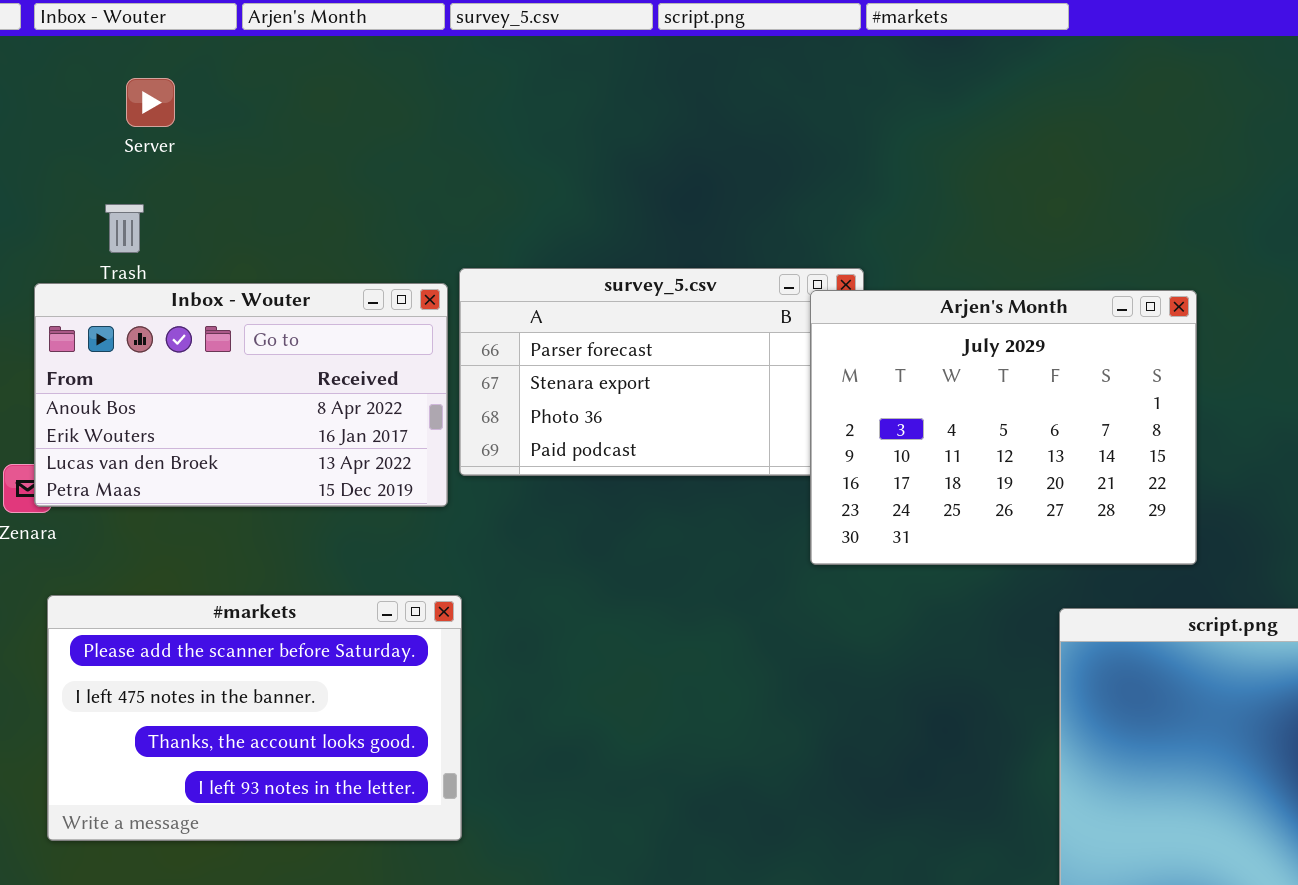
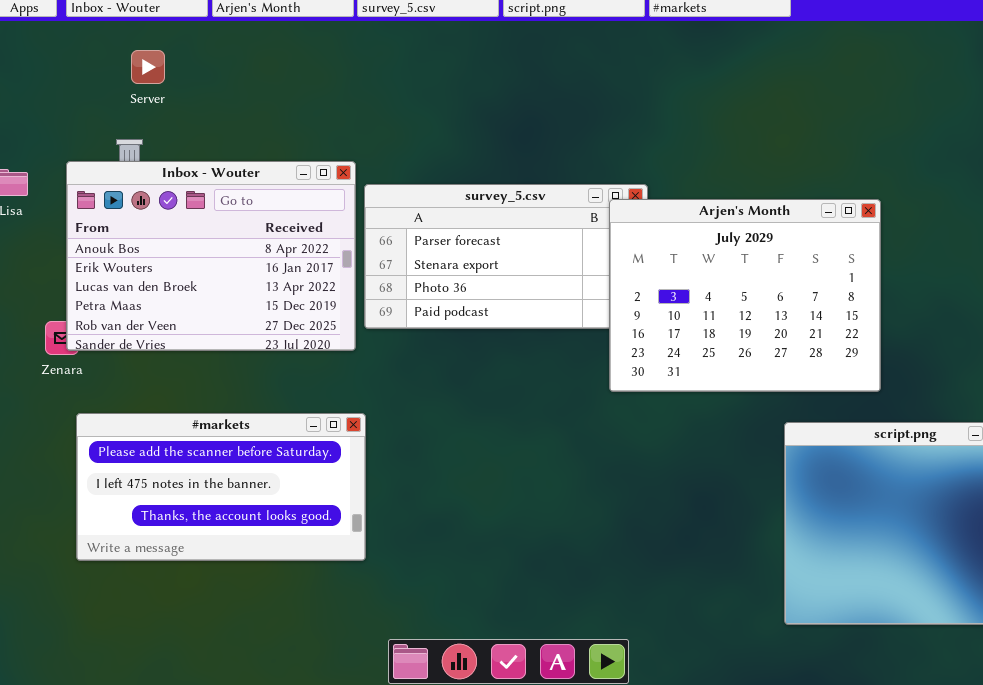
Inbox - Wouter: [34,283,448,507] -> [66,161,356,351], resized
#markets: [47,595,462,841] -> [76,413,366,561], resized

